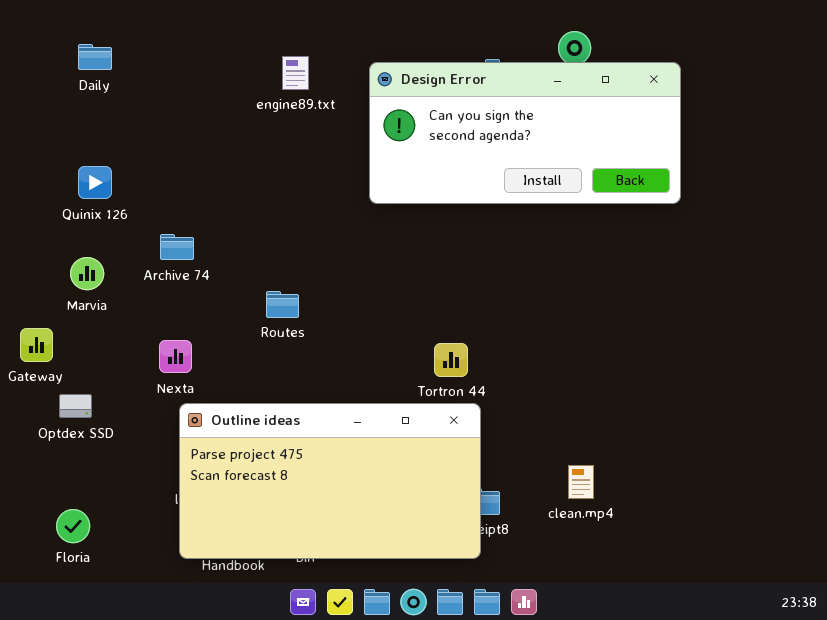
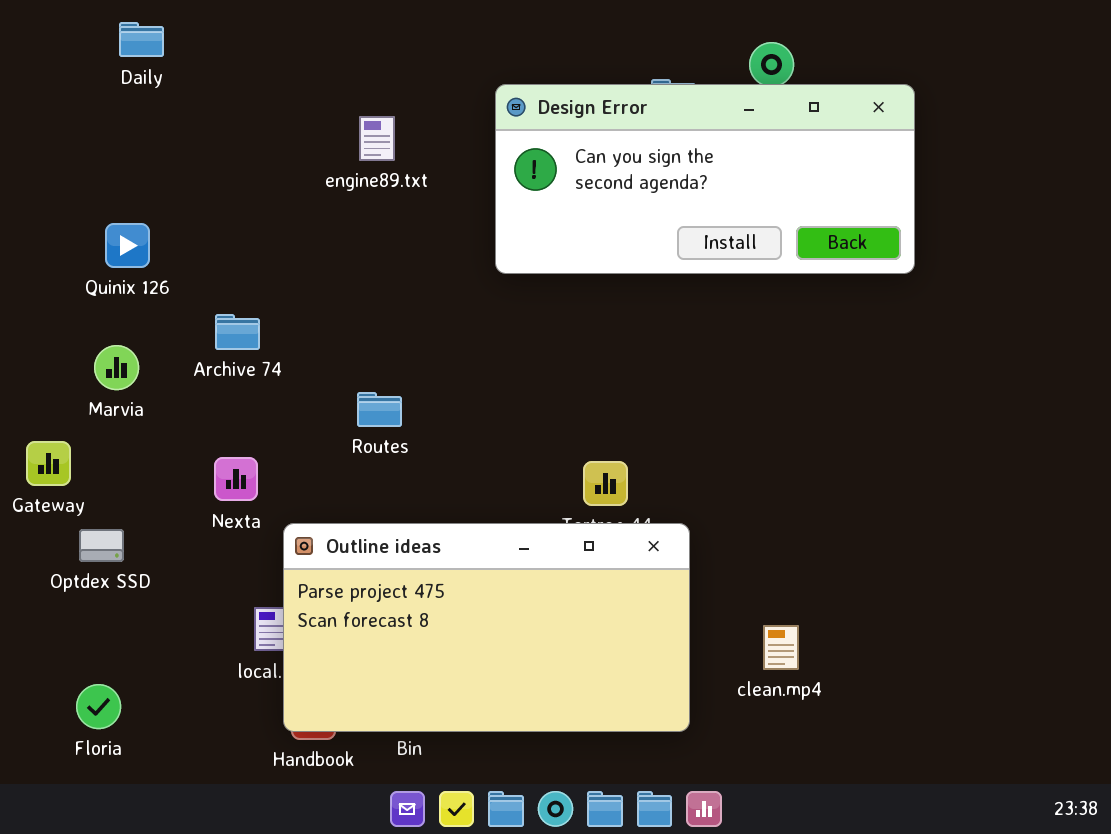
Daily: [78,44,112,70] -> [119,22,164,57], moved
engine89.txt: [282,56,309,90] -> [359,116,395,161], moved
Outline ideas: [179,403,481,559] -> [283,523,690,732], moved

